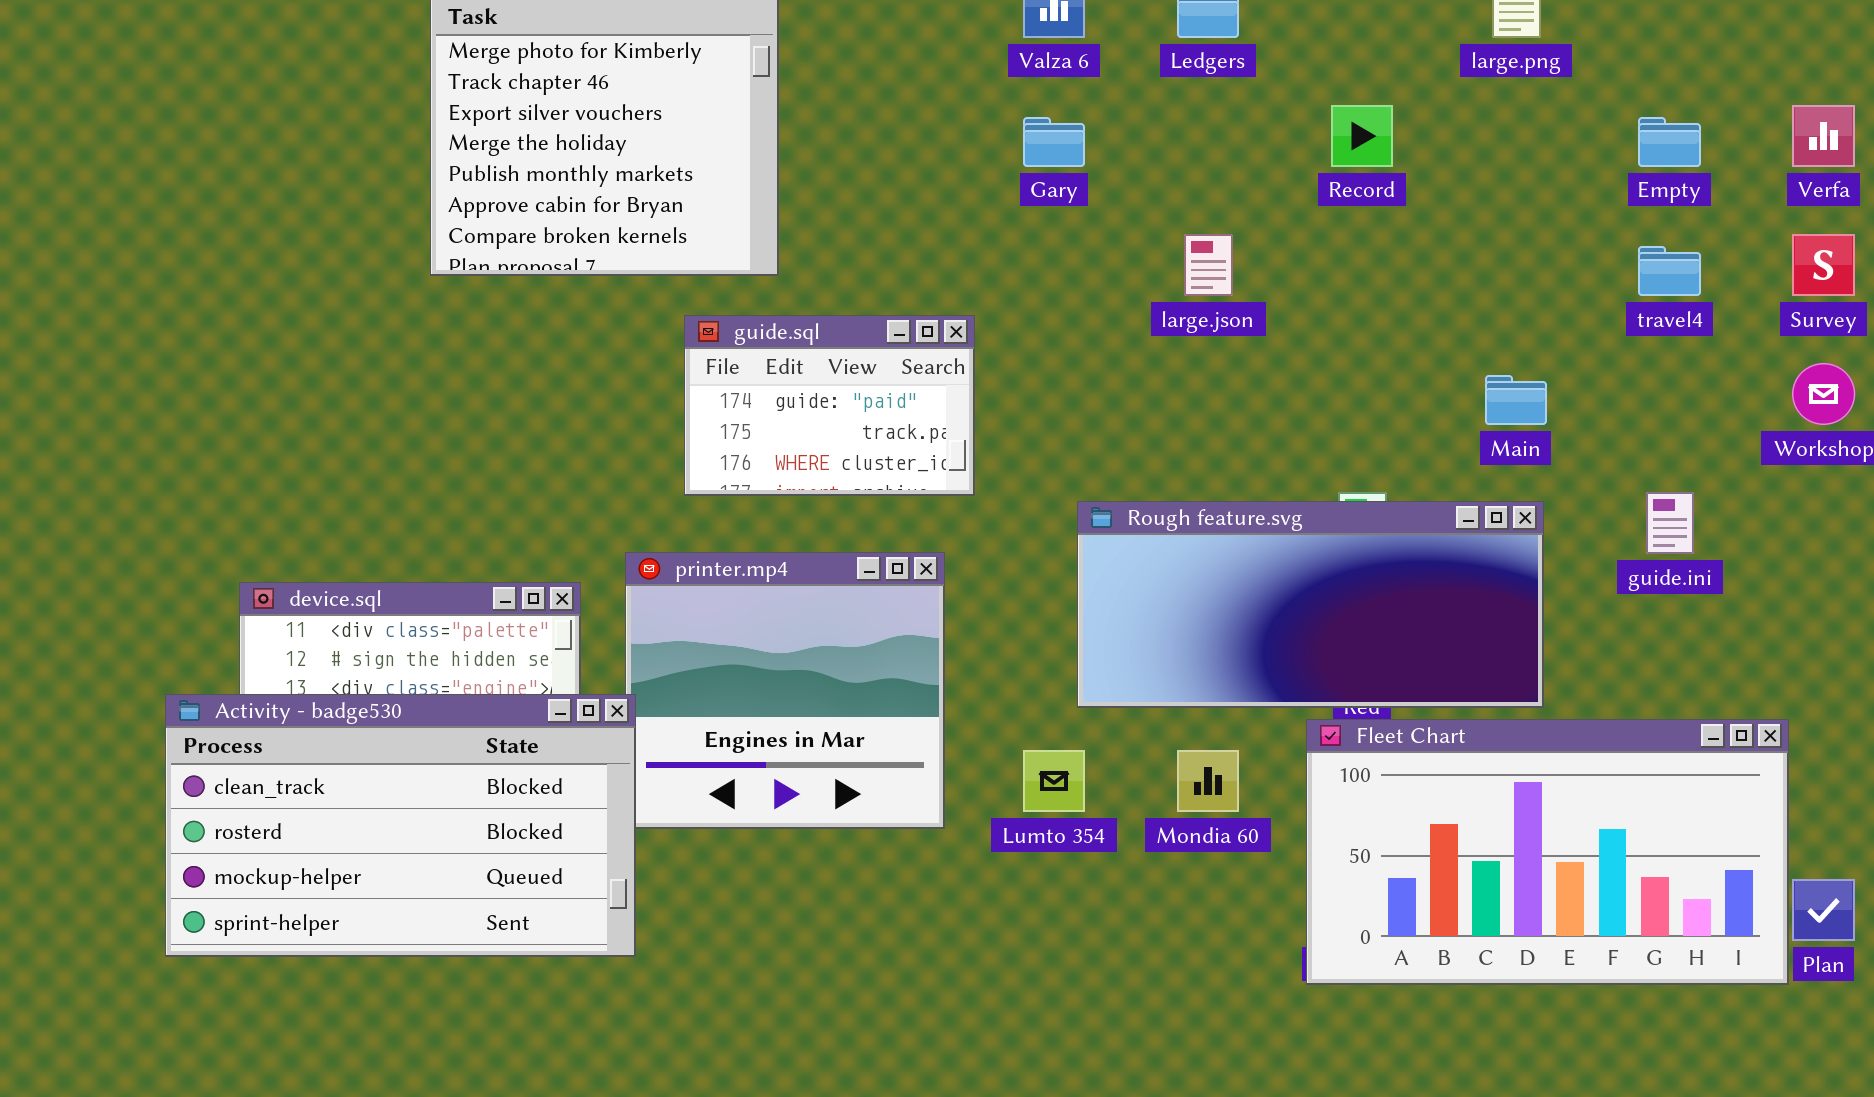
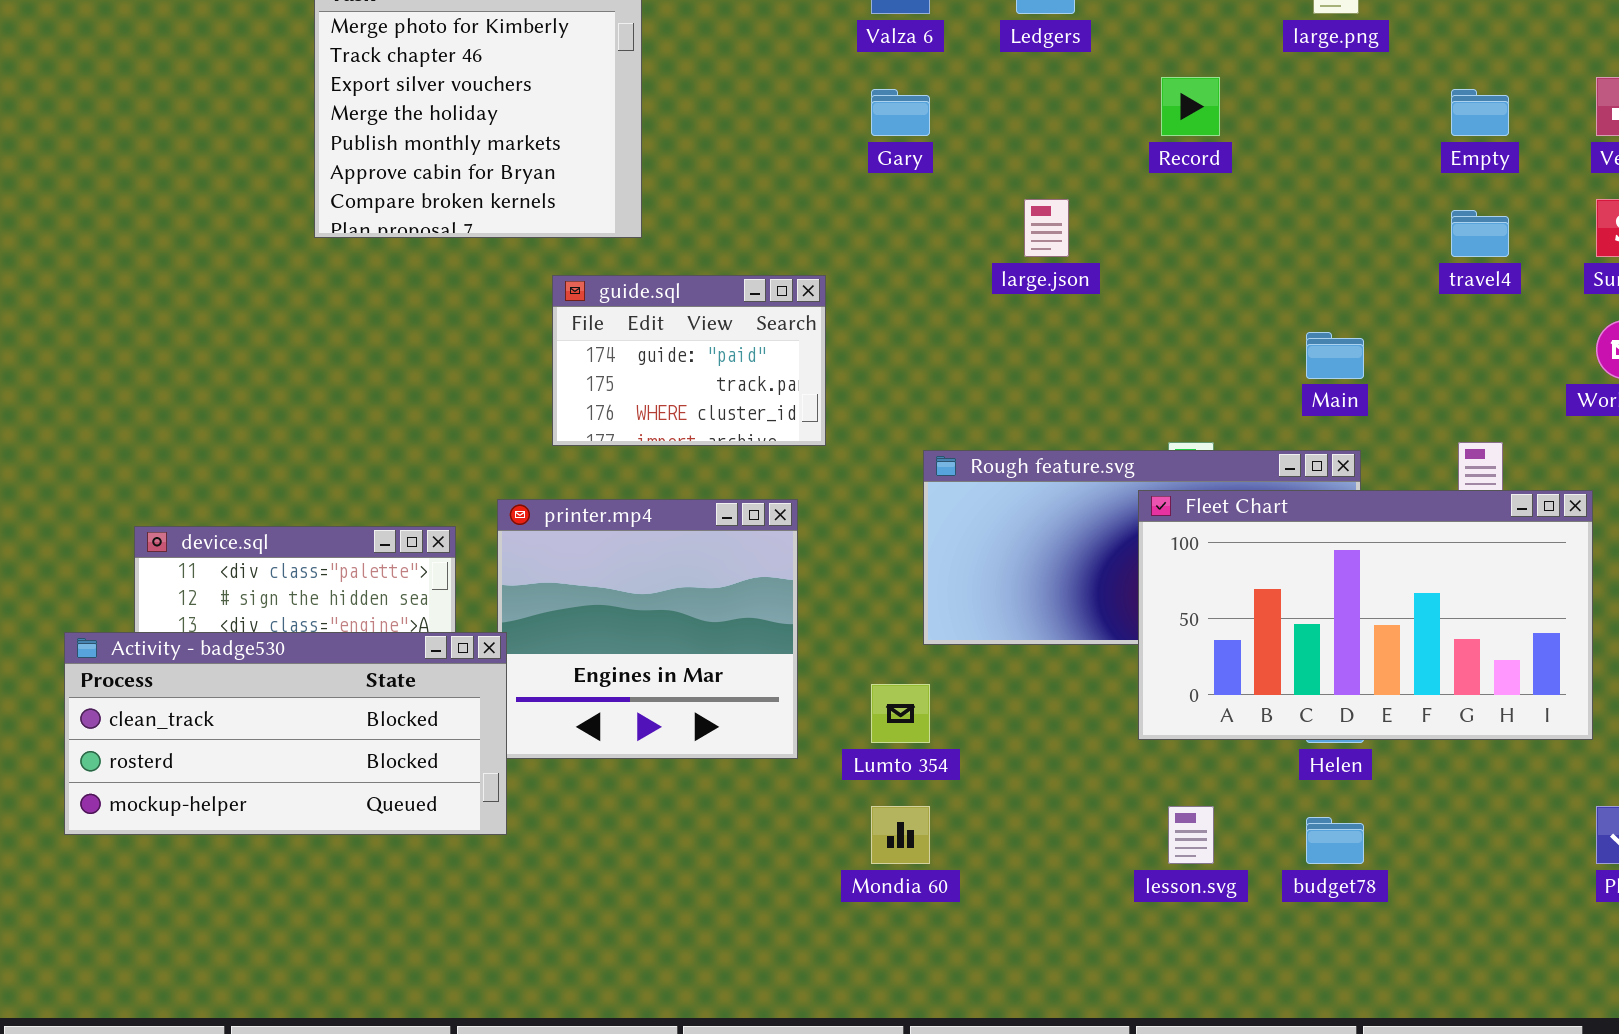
Activity - badge530: [165,694,636,957] -> [64,632,507,835], resized
Fleet Chart: [1306,719,1789,985] -> [1138,490,1593,740], moved
Mondia 60: [1177,750,1239,812] -> [871,806,930,864], moved

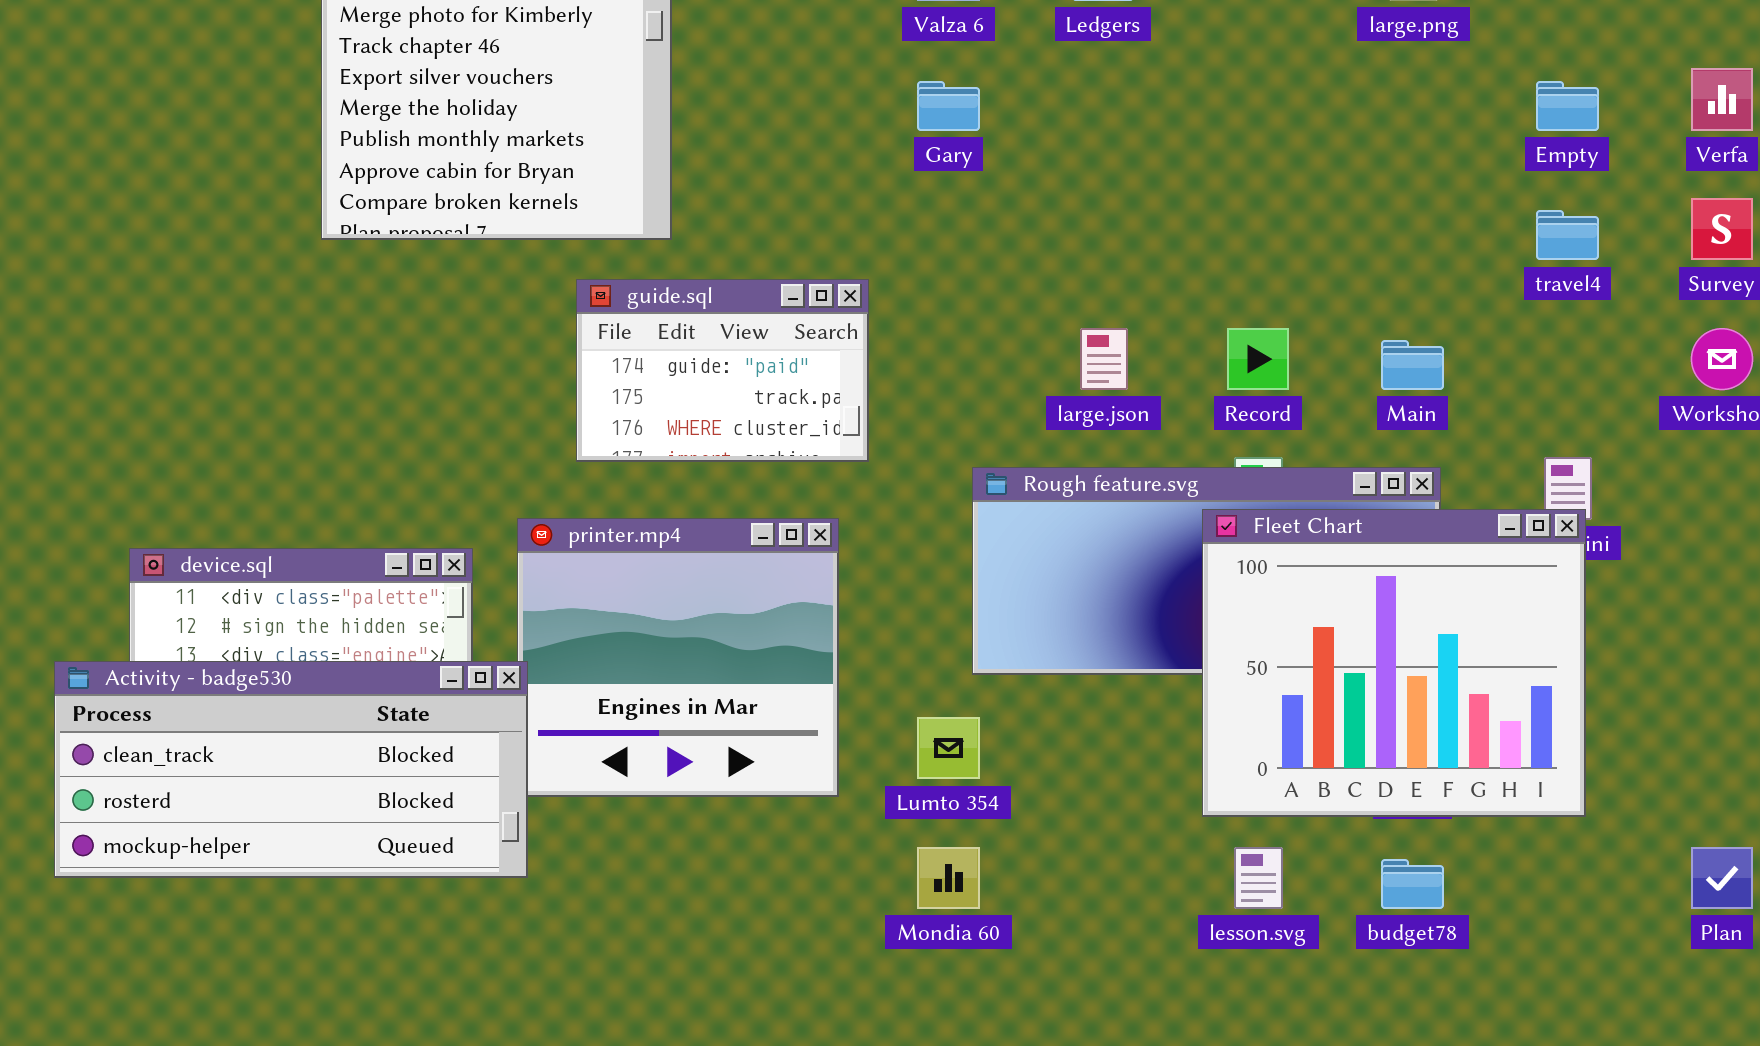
Record: [1161,77,1220,136] -> [1227,328,1289,390], moved
large.json: [1024,199,1069,257] -> [1080,328,1128,390], moved
Fleet Chart: [1138,490,1593,740] -> [1202,509,1586,817], resized

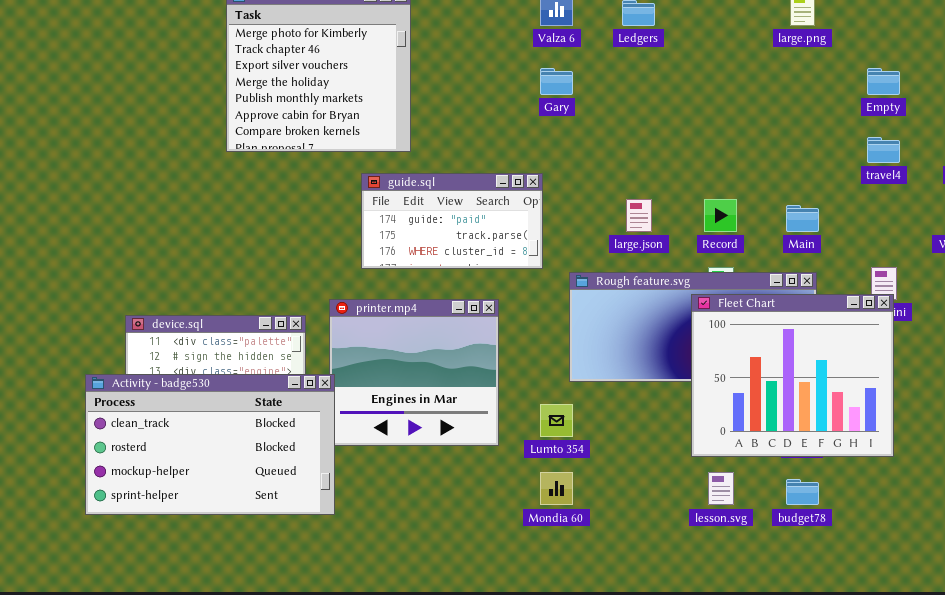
guide.sql: [576,279,869,462] -> [361,173,543,269], resized
Activity - badge530: [54,661,528,878] -> [85,374,335,515], resized

